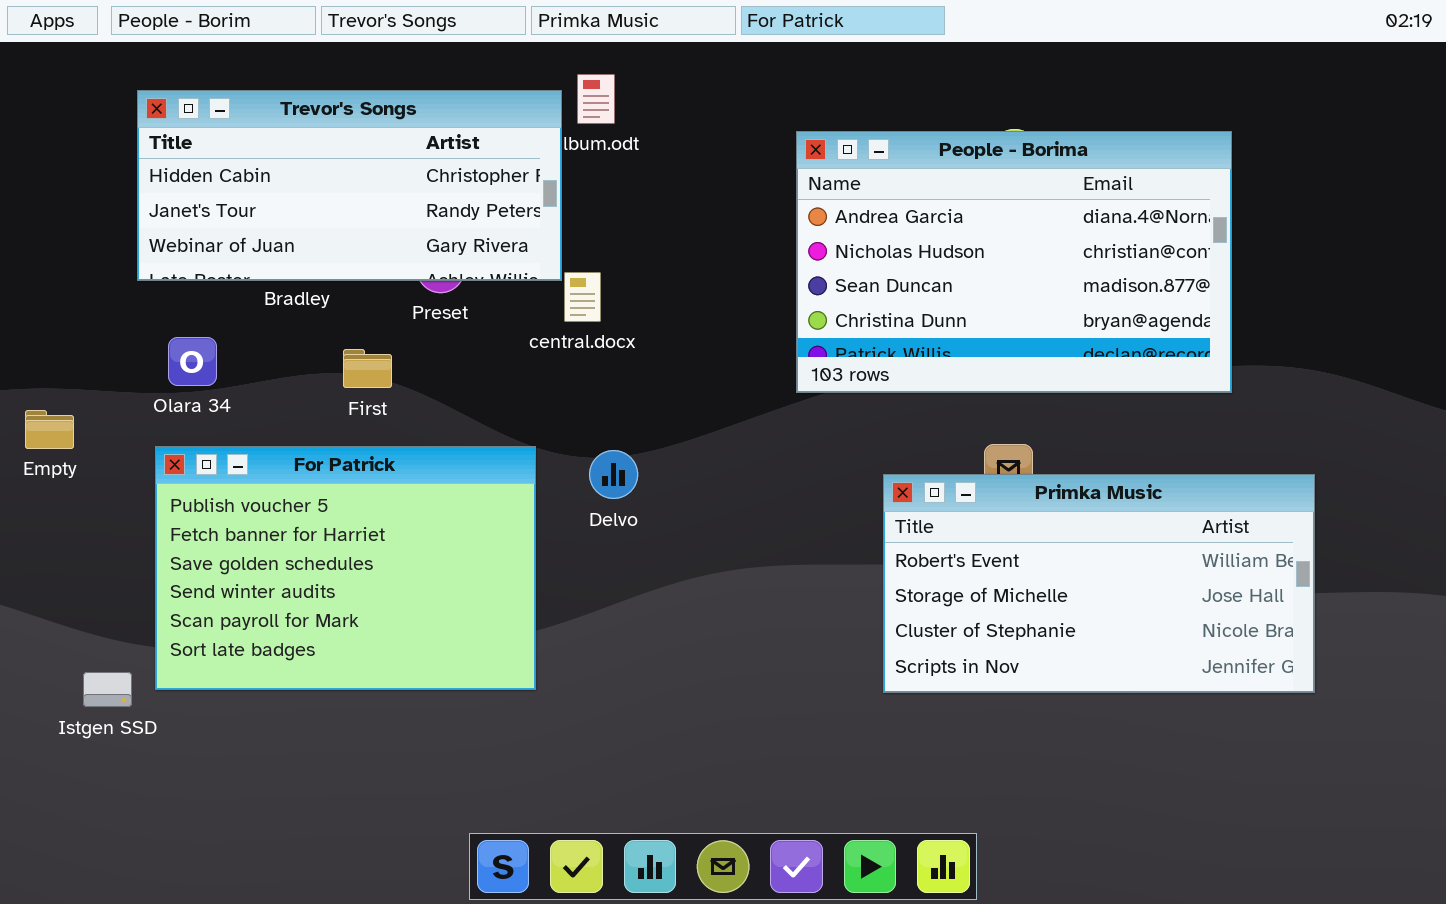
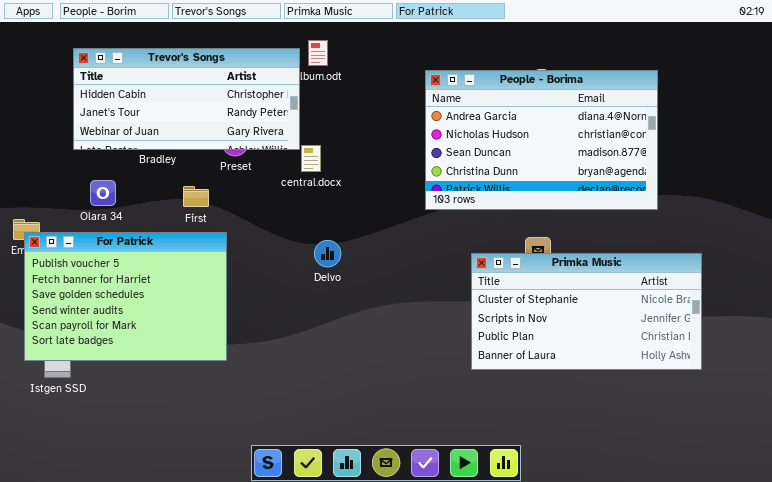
For Patrick: [155,446,536,690] -> [24,232,227,361], moved
Primka Music: [883,474,1315,693] -> [471,253,702,370], scrolled down 2 rows

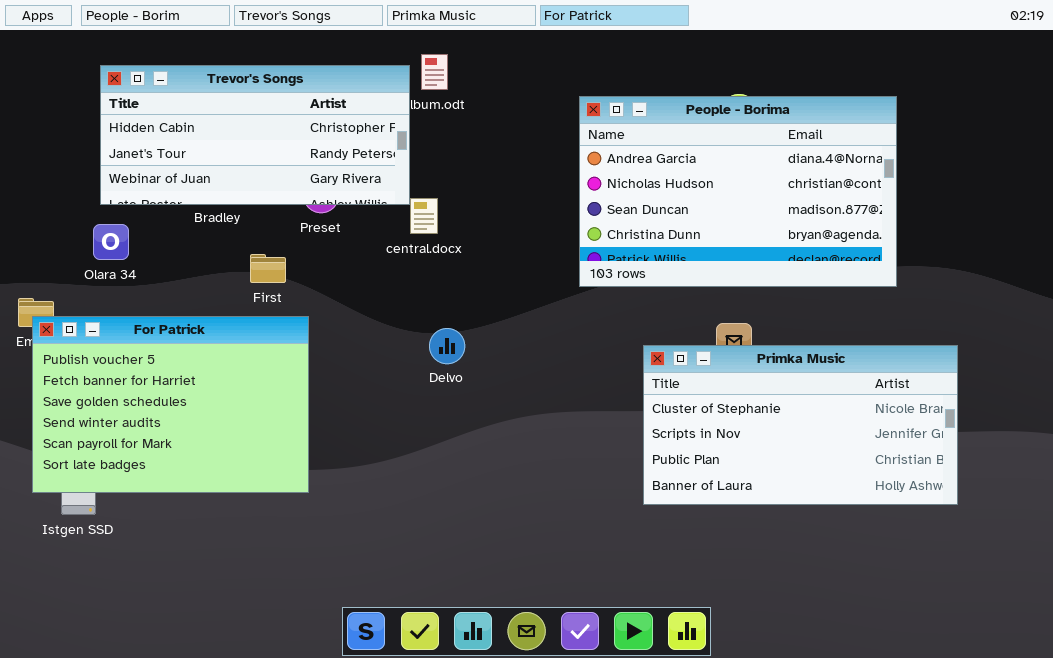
Olara 34: [90,180,116,206] -> [93,224,129,260], moved

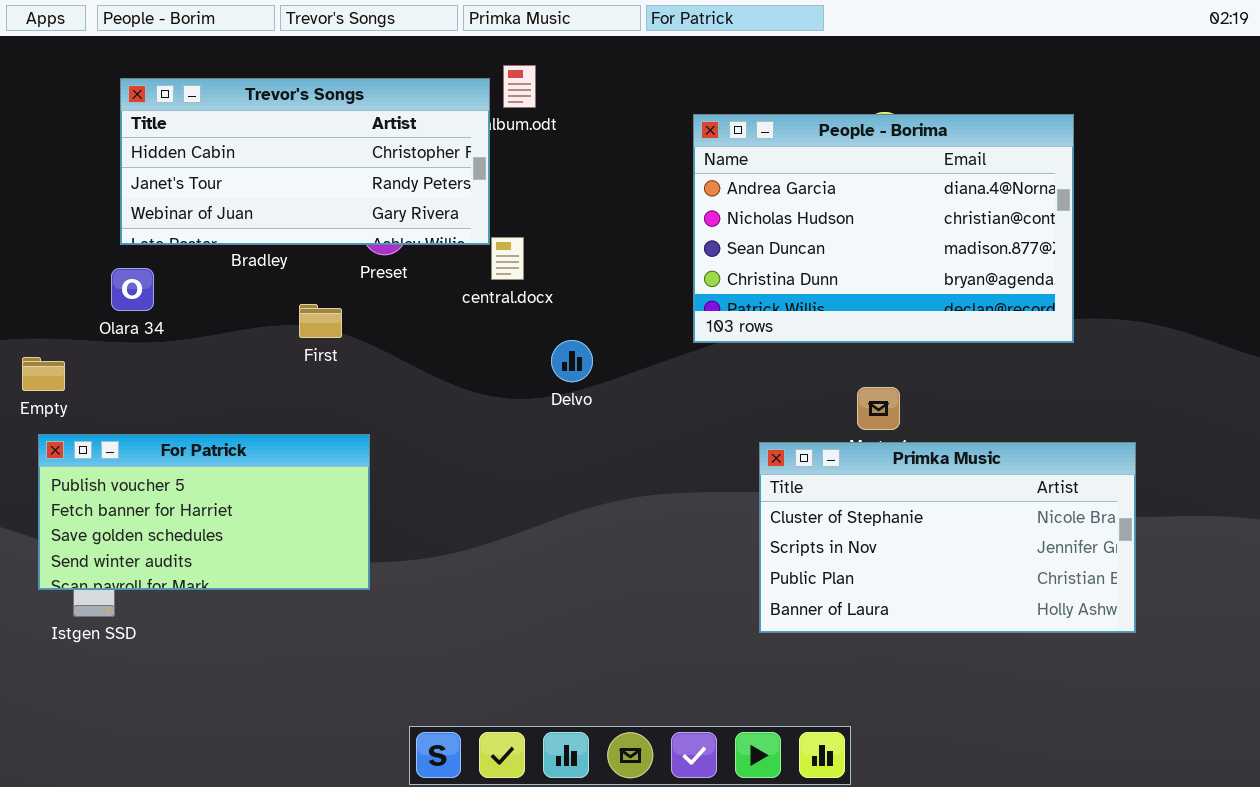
For Patrick: [32,316,309,493] -> [38,434,370,590], resized
Delvo: [429,328,465,364] -> [551,340,593,382], moved
Primka Music: [643,345,958,505] -> [759,442,1136,633], moved

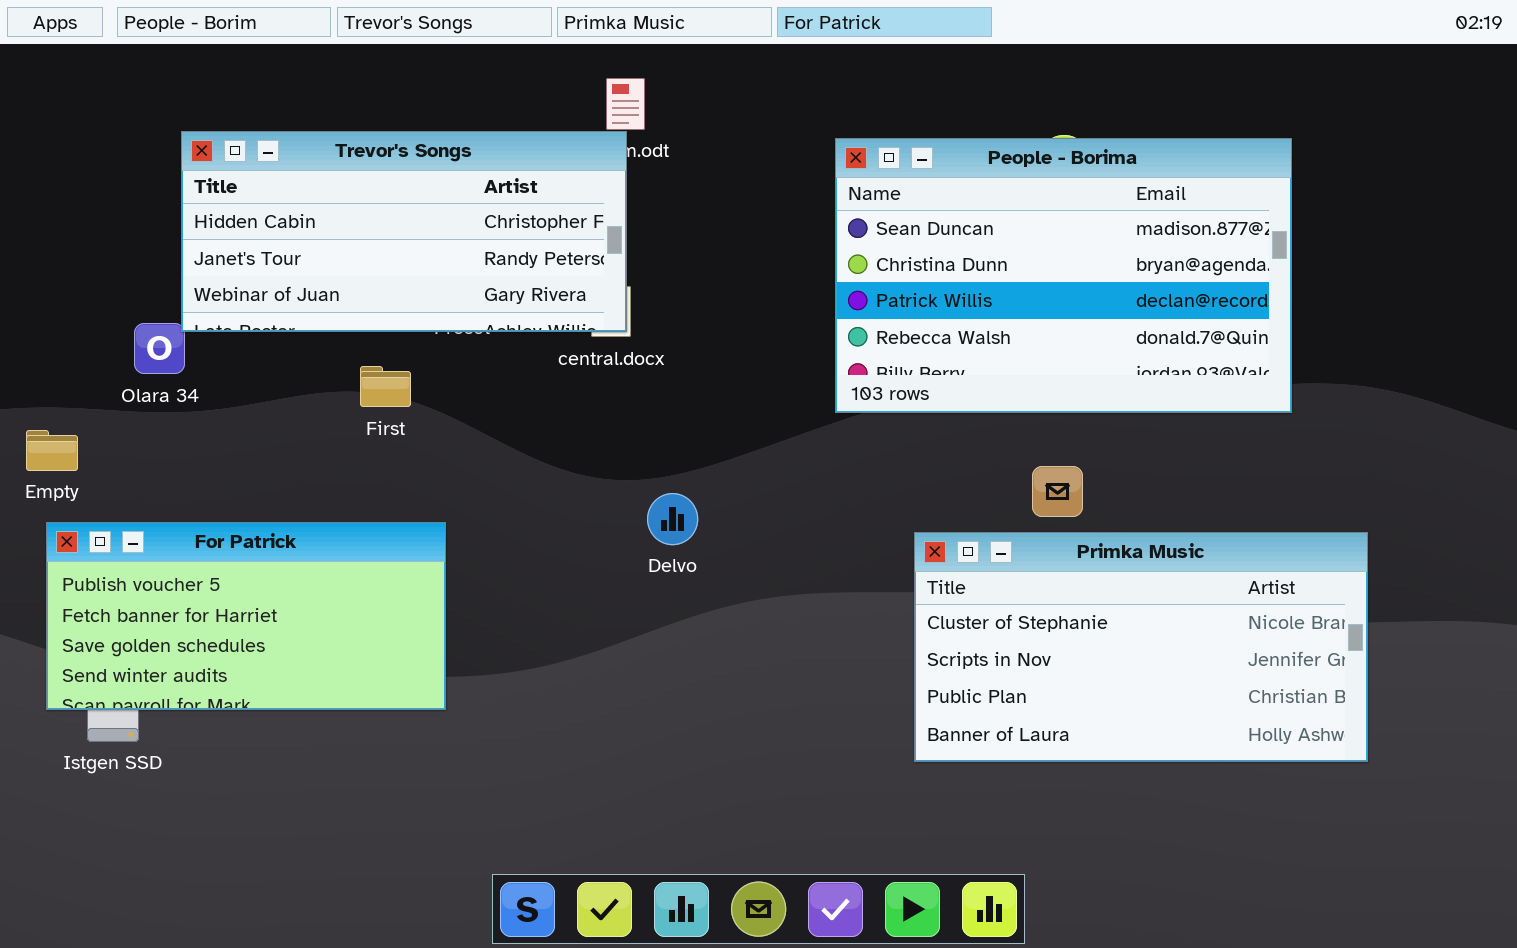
Trevor's Songs: [120,78,490,245] -> [181,131,627,332], moved
People - Borima: [693,114,1074,343] -> [835,138,1292,413], scrolled down 2 rows
Delvo: [551,340,593,382] -> [647,493,698,545], moved

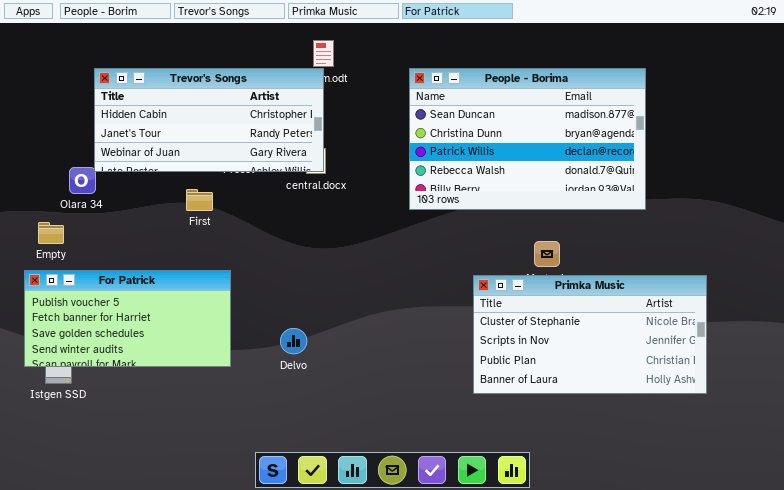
People - Borima: [835,138,1292,413] -> [409,68,646,210], moved
Empty: [26,430,78,471] -> [38,222,64,244], moved
Delvo: [647,493,698,545] -> [280,328,307,354], moved

